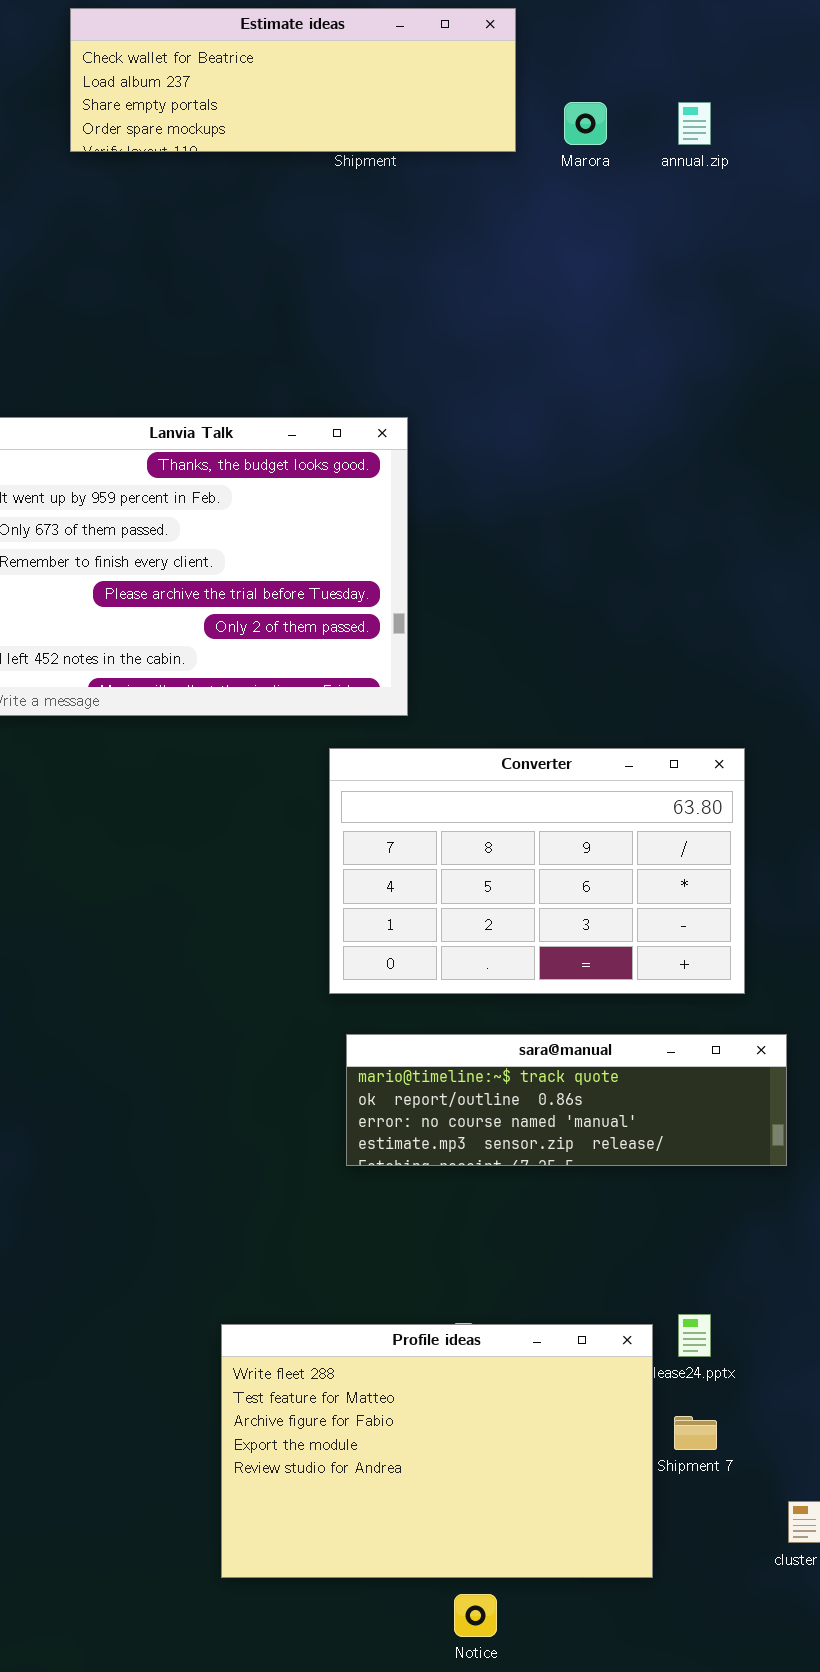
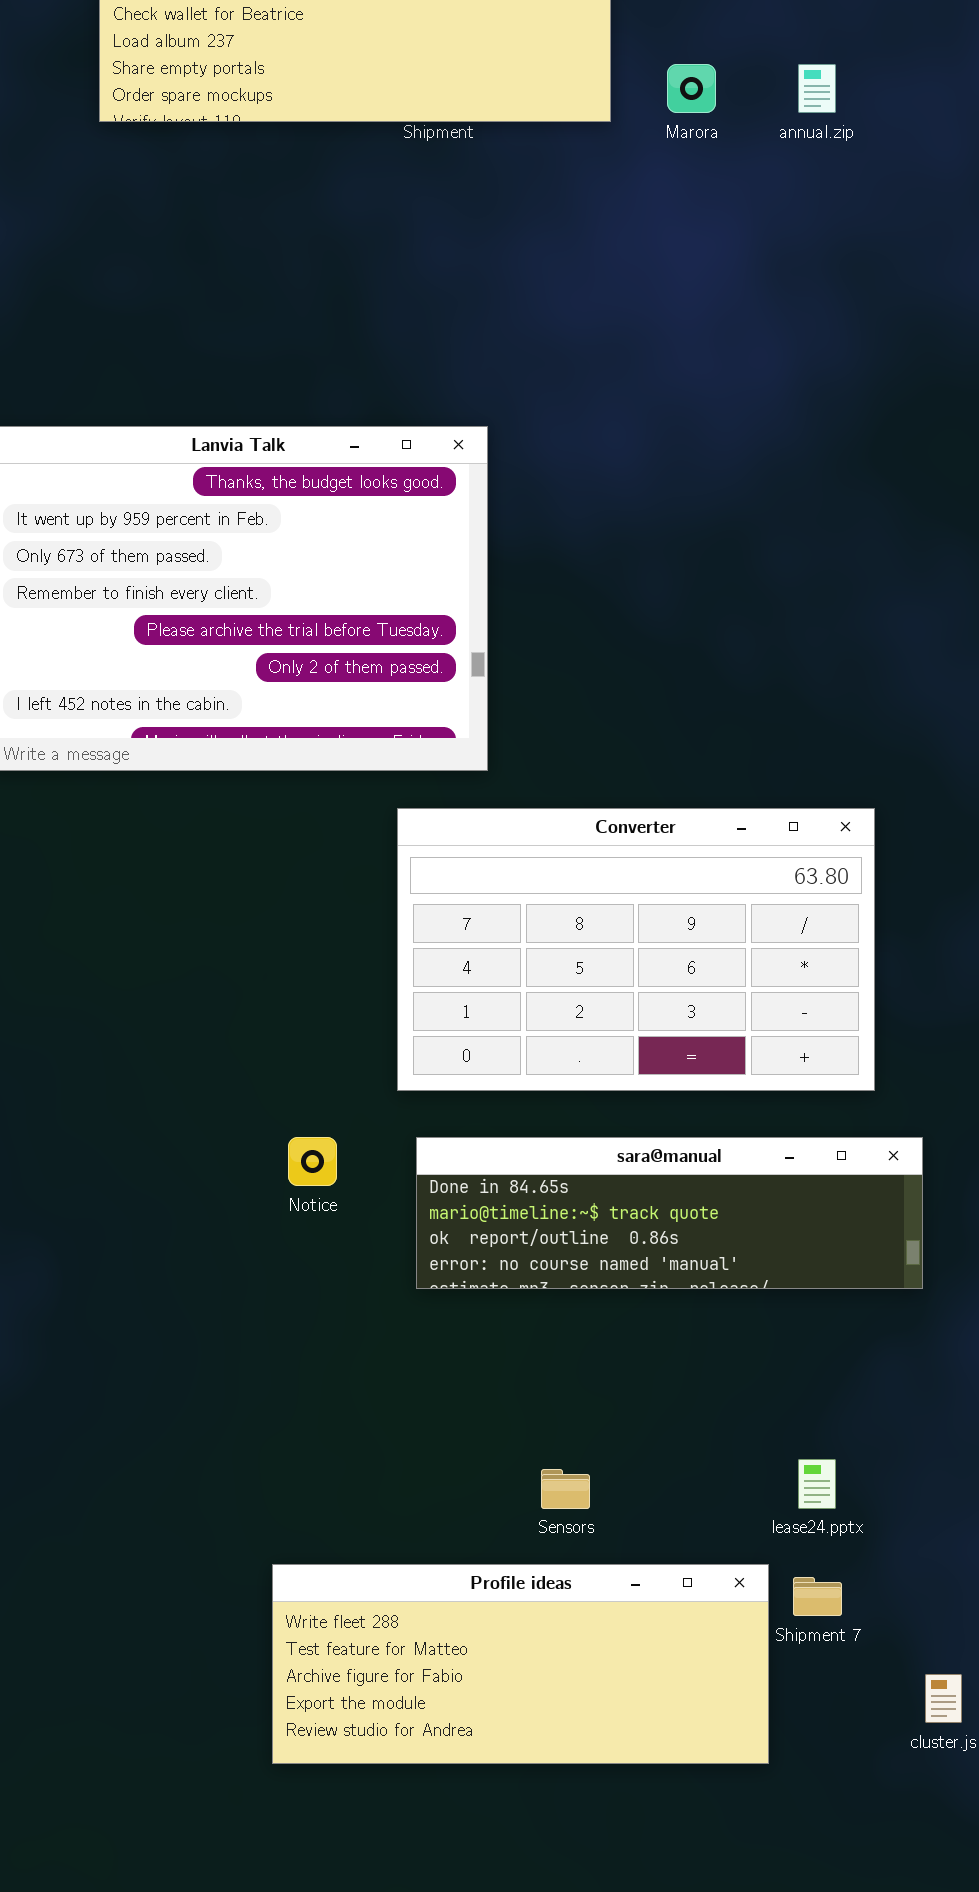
sara@manual: [346,1034,787,1166] -> [416,1137,923,1289], scrolled up 1 row
Profile ideas: [221,1324,653,1578] -> [272,1564,769,1764], resized
Notice: [454,1594,497,1637] -> [288,1137,337,1186], moved

